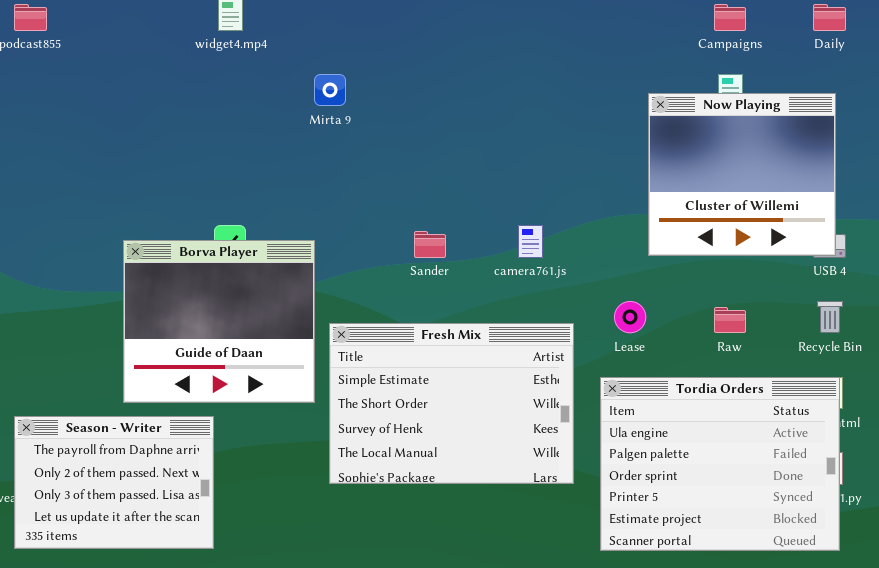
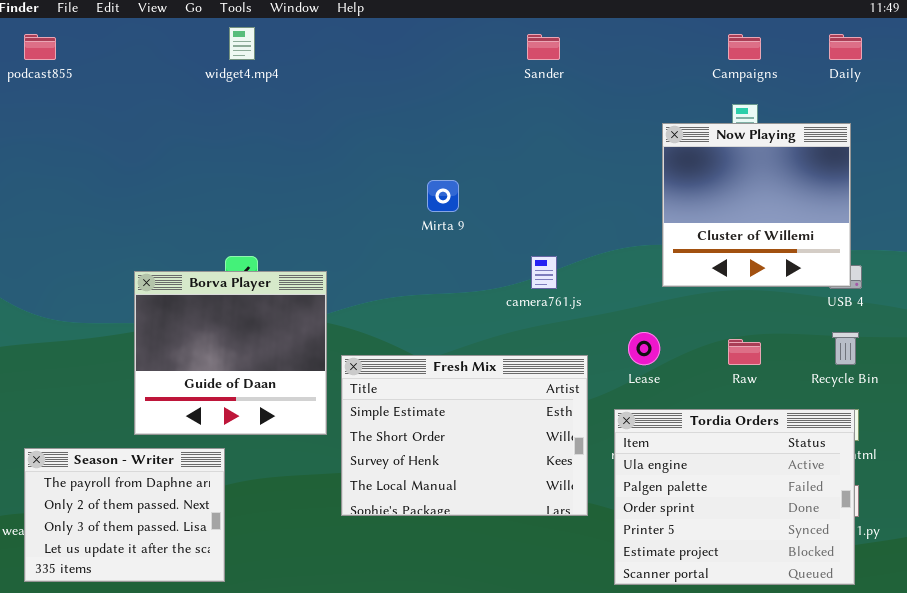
Mirta 9: [314,74,346,106] -> [427,180,459,212], moved
Sander: [414,231,446,258] -> [527,34,560,60], moved

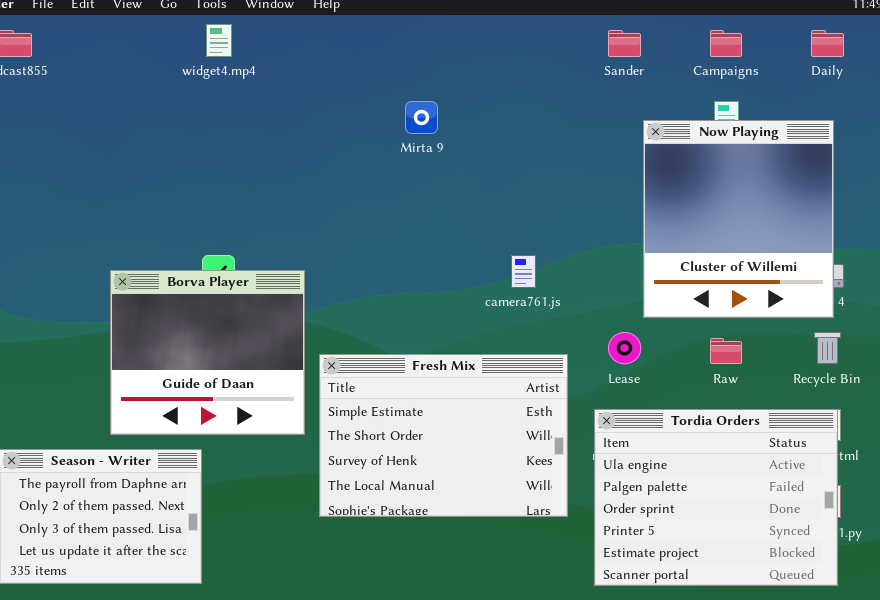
Sander: [527,34,560,60] -> [608,30,641,57], moved
Now Playing: [662,123,851,287] -> [643,120,834,318], resized
Mirta 9: [427,180,459,212] -> [405,101,438,134], moved

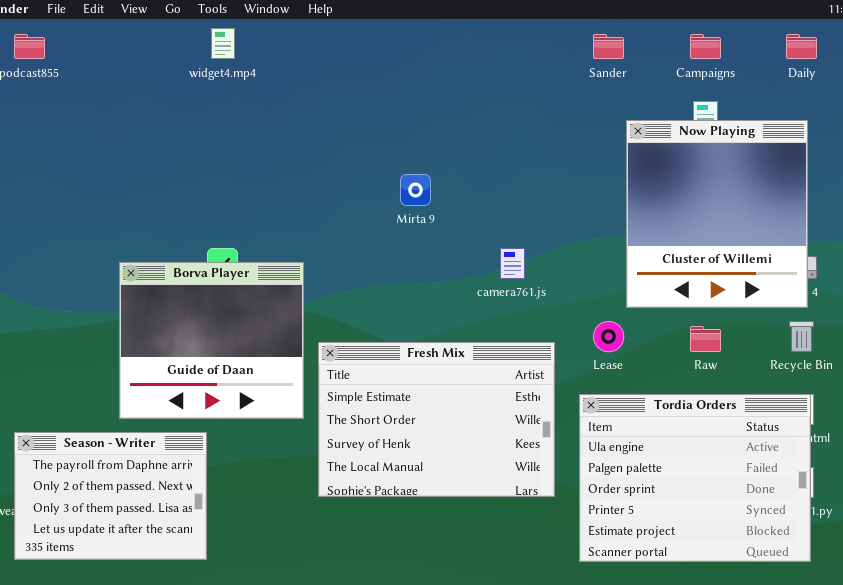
Mirta 9: [405,101,438,134] -> [400,174,431,206], moved

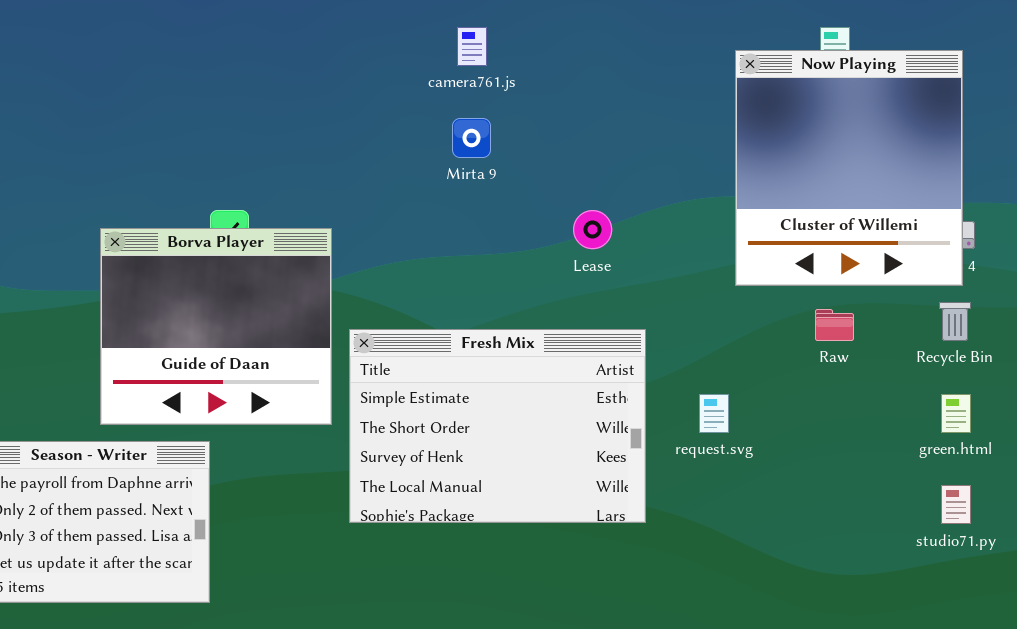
camera761.js: [500,248,525,279] -> [457,27,487,66], moved
Lease: [593,321,624,352] -> [573,210,612,249], moved
Tordia Orders: [579,394,811,562] -> none, closed

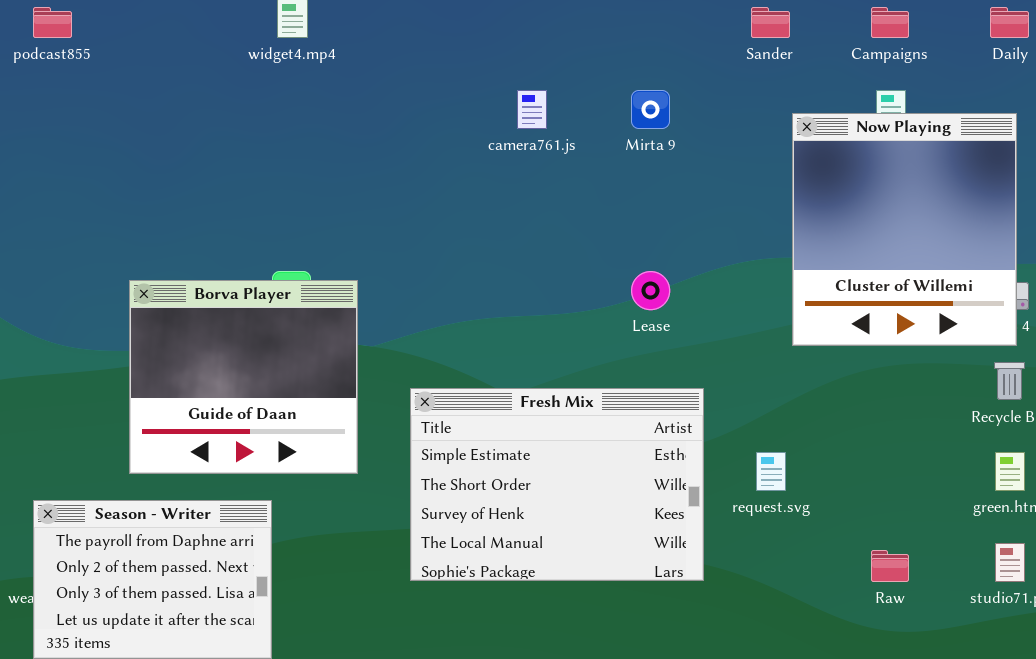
Mirta 9: [452,118,491,158] -> [631,90,670,129], moved
Borva Player: [100,228,332,425] -> [129,280,358,474], moved
Raw: [815,309,854,341] -> [871,550,909,582], moved

